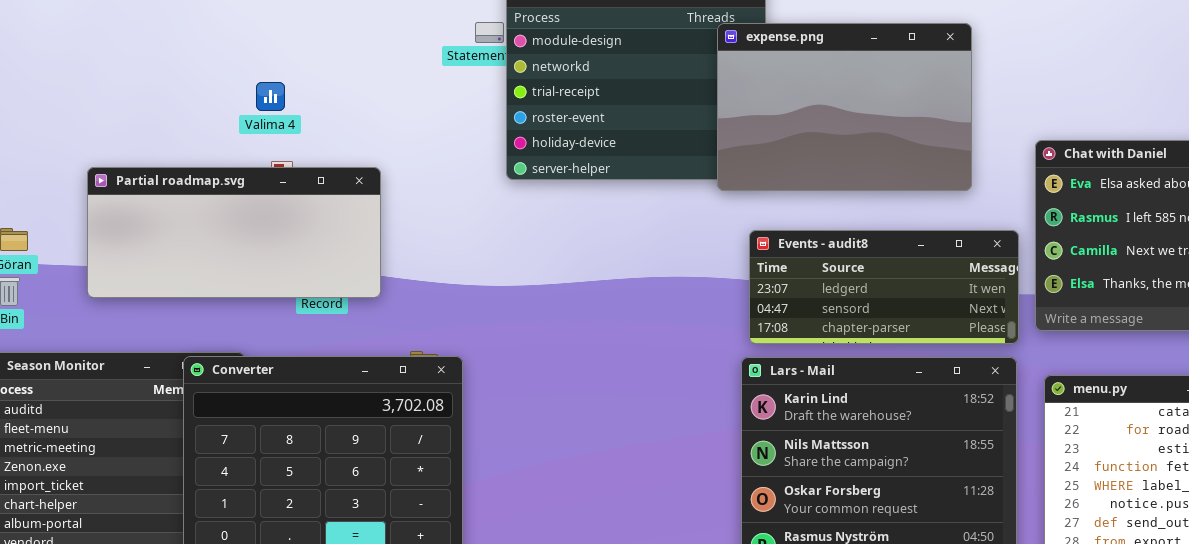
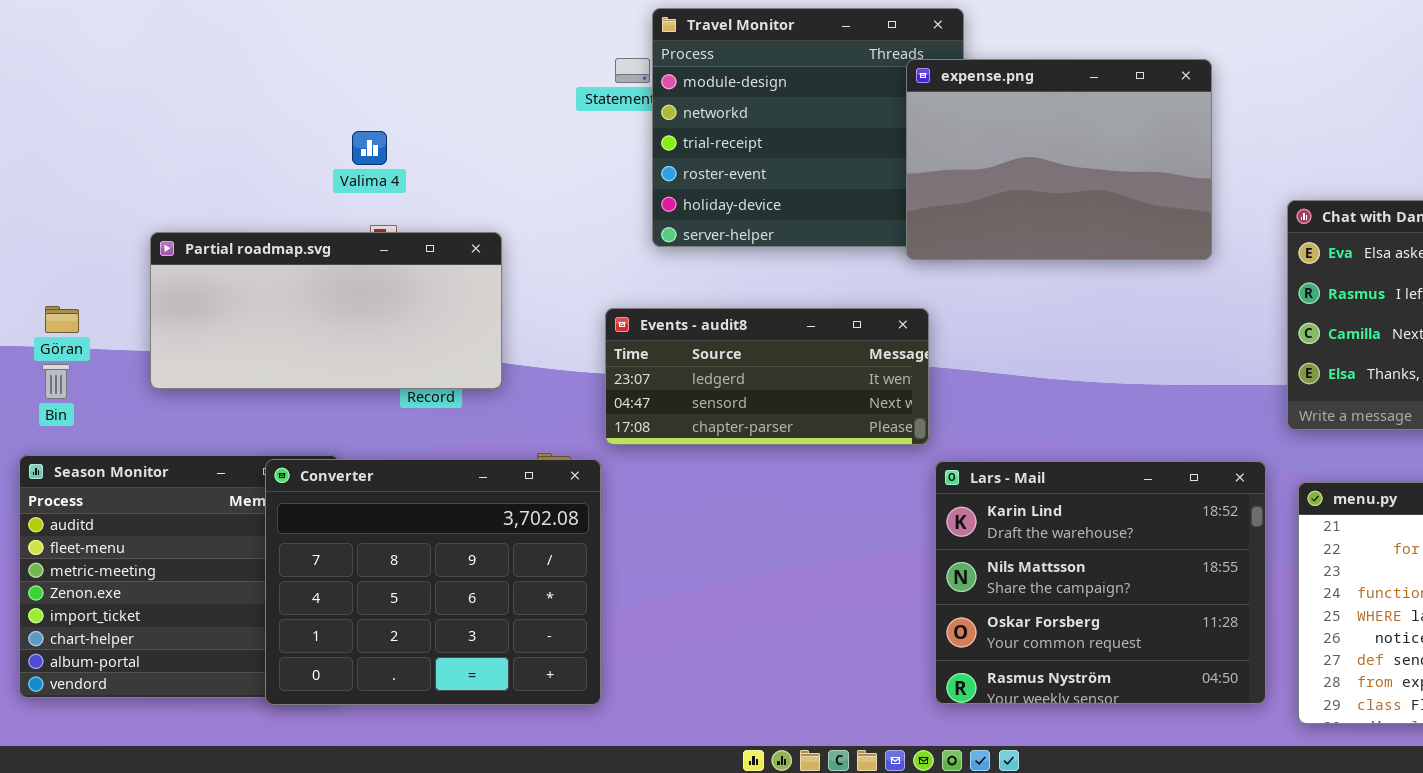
Events - audit8: [749,230,1019,344] -> [605,308,929,445], moved

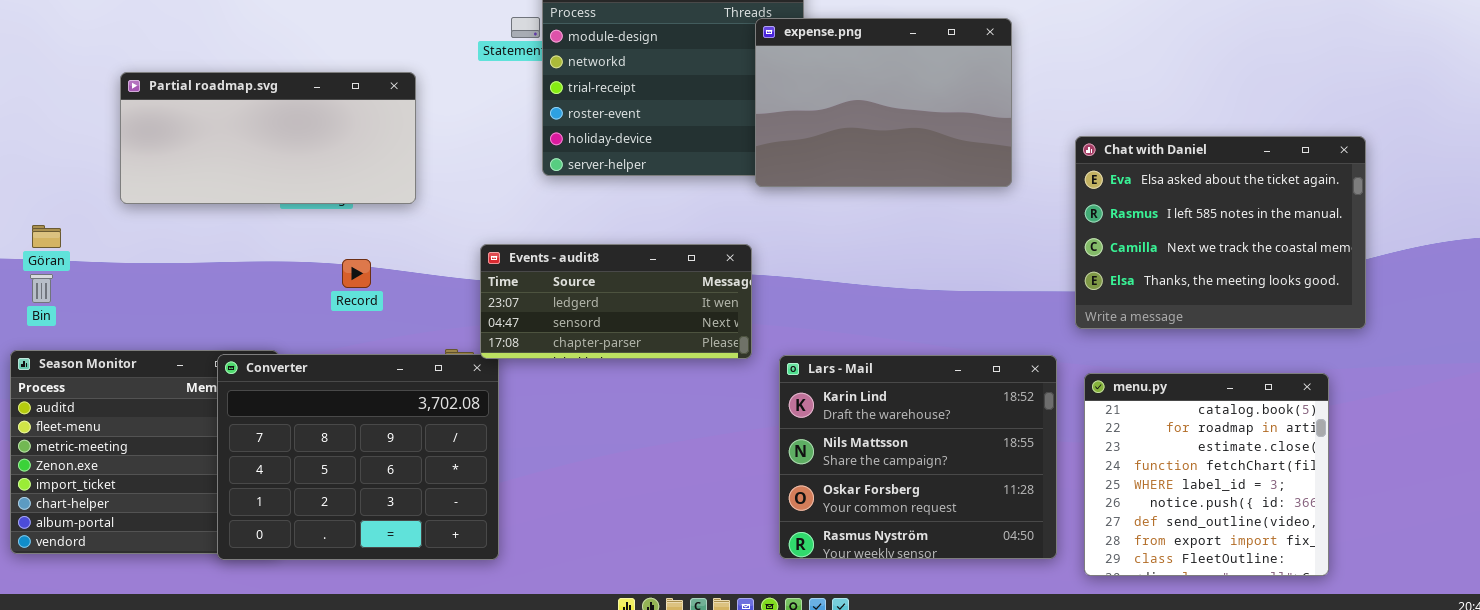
Partial roadmap.svg: [150,232,502,389] -> [120,72,416,204], moved
Events - audit8: [605,308,929,445] -> [480,244,752,359], moved

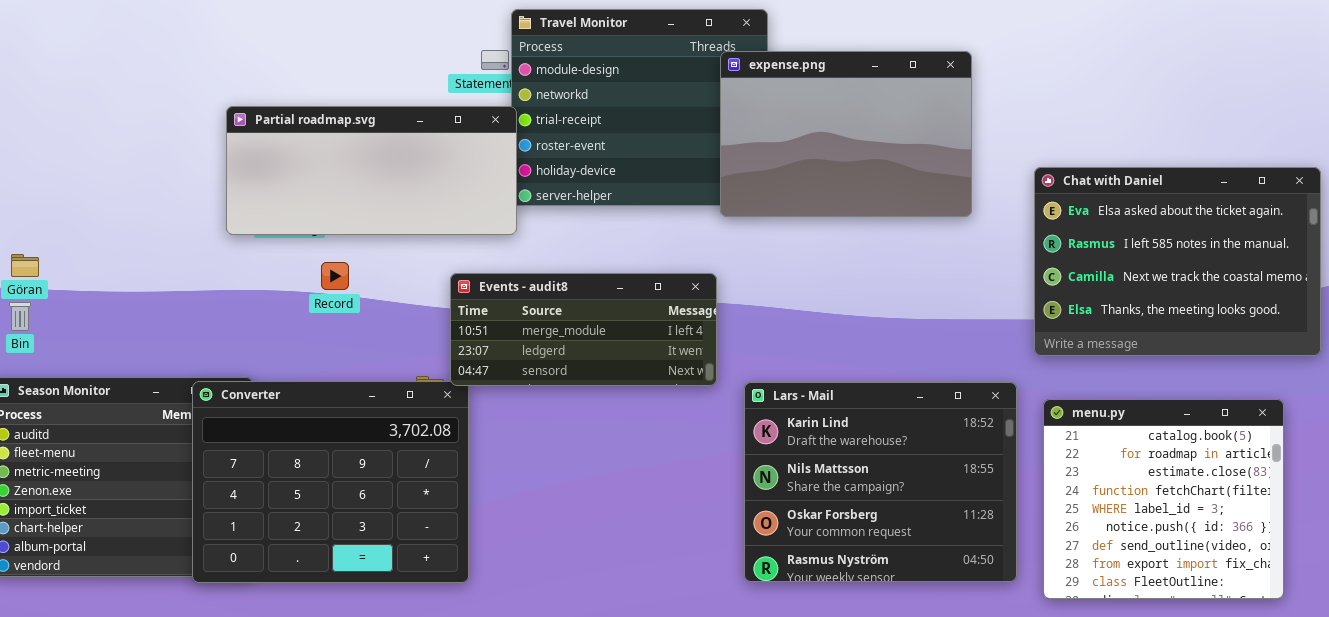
Partial roadmap.svg: [120,72,416,204] -> [226,106,517,235], moved
Events - audit8: [480,244,752,359] -> [450,273,717,386], scrolled up 1 row
Record: [342,259,371,288] -> [321,262,349,290], moved

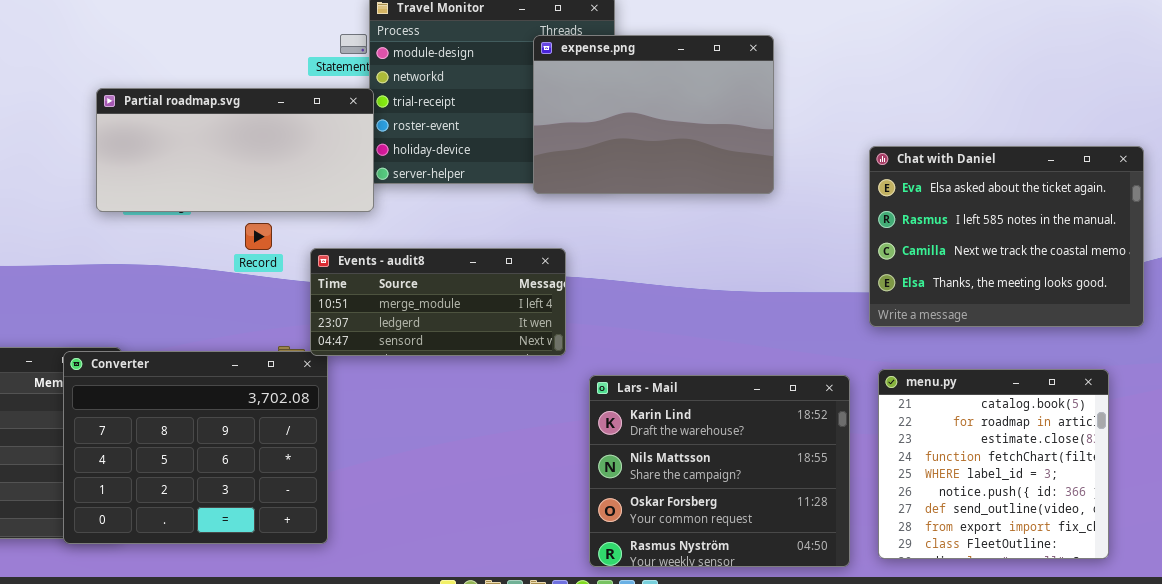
expense.png: [720,51,972,217] -> [533,35,774,194], moved
Record: [321,262,349,290] -> [245,223,272,250], moved
Lars - Mail: [744,382,1017,582] -> [589,375,850,567], moved

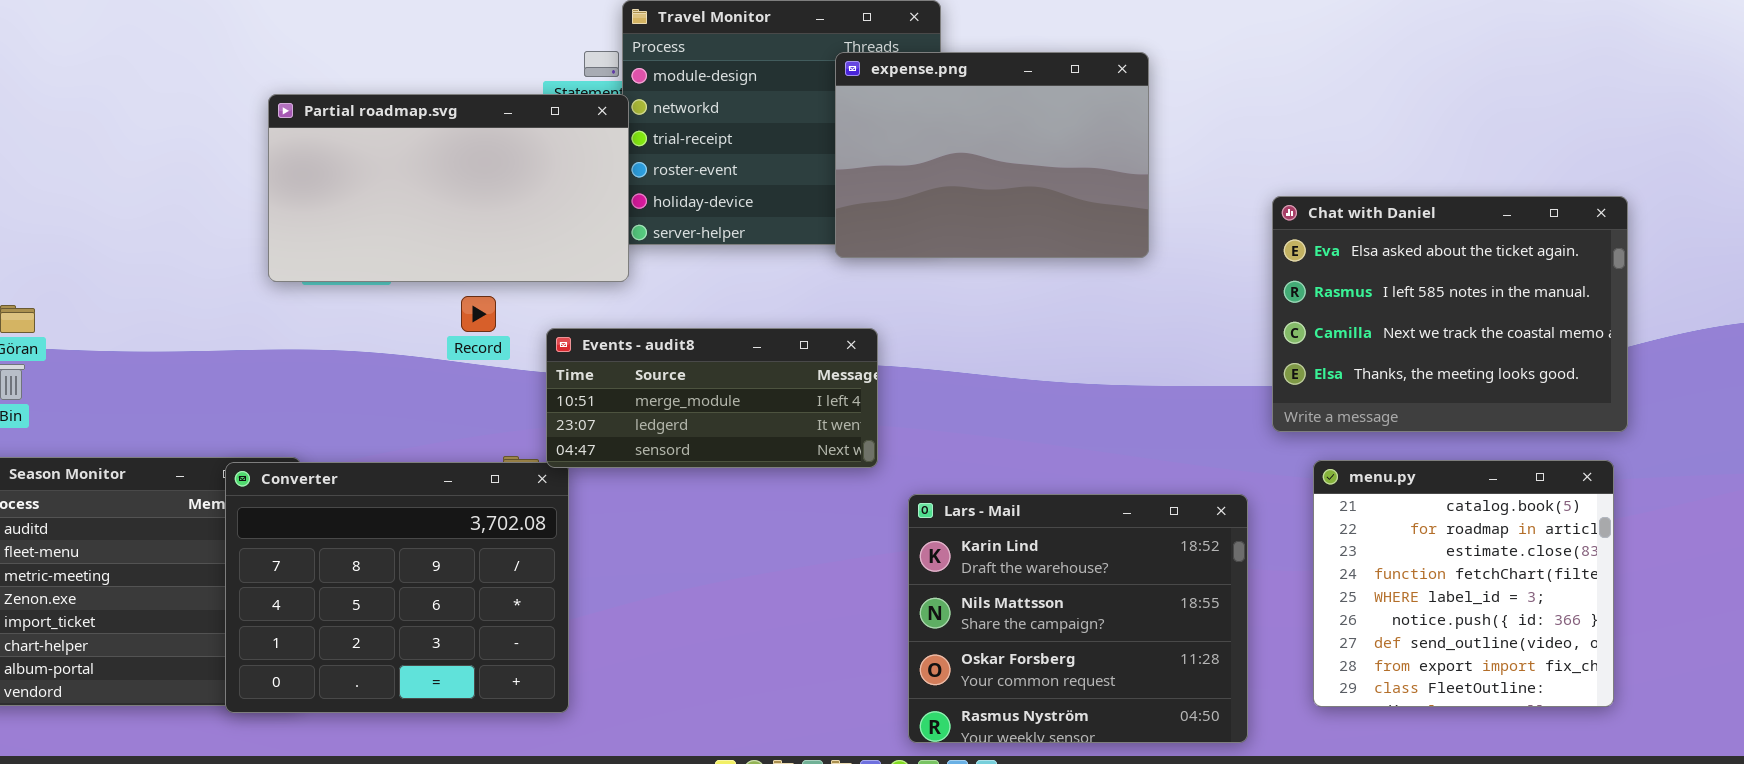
Partial roadmap.svg: [96,88,374,212] -> [268,94,629,282], resized
menu.py: [878,369,1109,559] -> [1313,460,1614,707], moved

